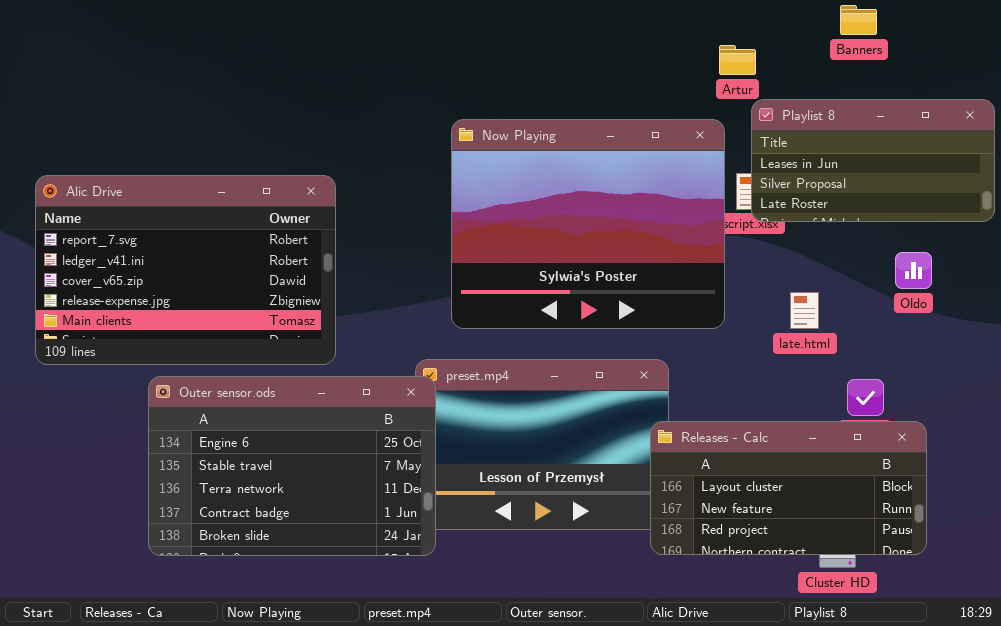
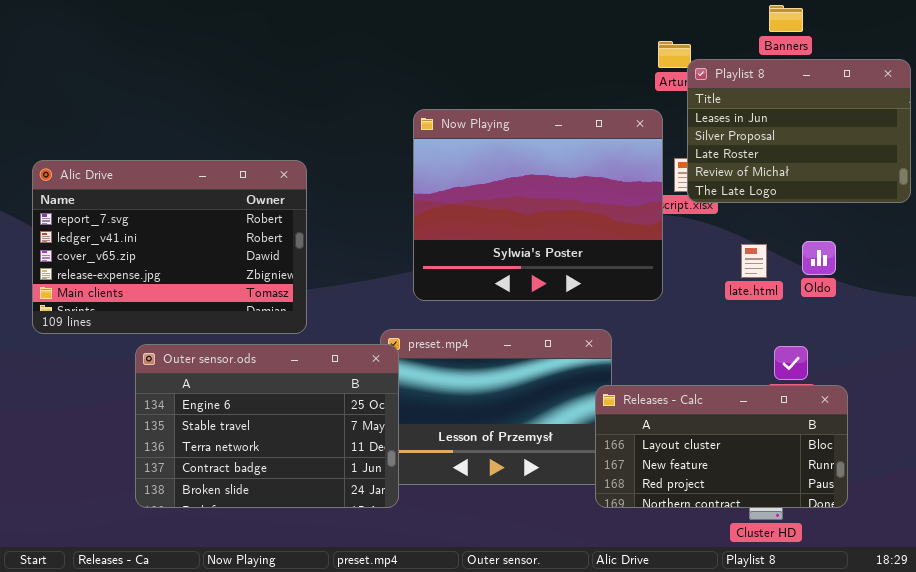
Playlist 8: [751,99,995,222] -> [687,59,911,203], resized
Oldo: [895,252,932,289] -> [802,241,836,275], moved
late.html: [790,292,819,329] -> [741,244,767,278], moved

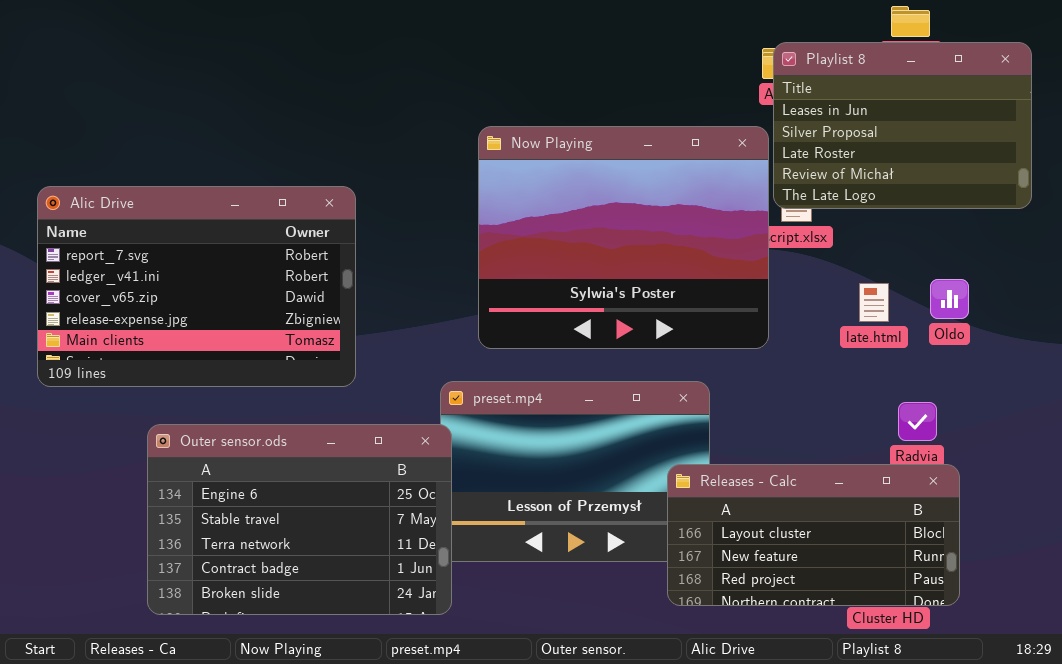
Playlist 8: [687,59,911,203] -> [773,42,1032,209], moved
Outer sensor.ods: [135,344,399,508] -> [147,424,452,615], moved
Releases - Calc: [595,385,848,508] -> [667,464,960,606], moved

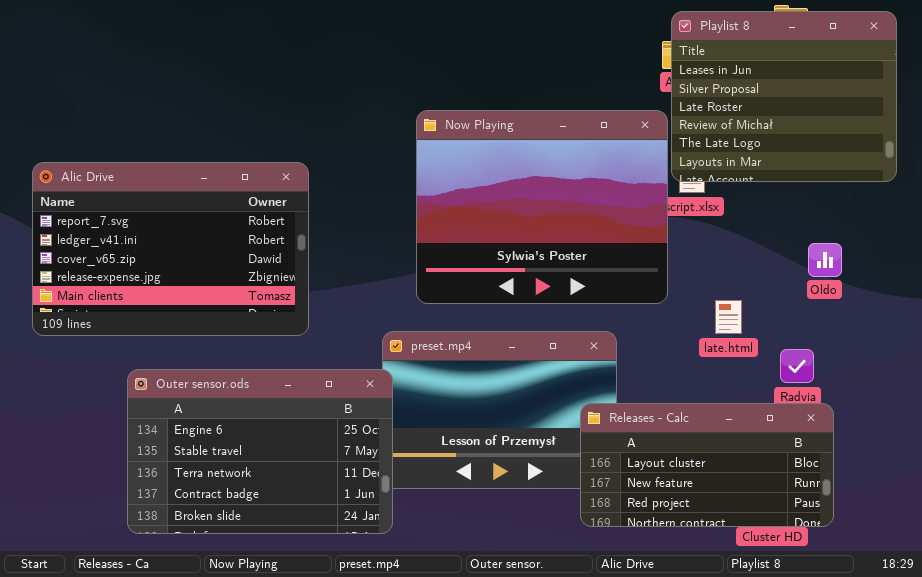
Playlist 8: [773,42,1032,209] -> [671,11,897,182], resized
late.html: [859,283,889,322] -> [715,300,742,334], moved

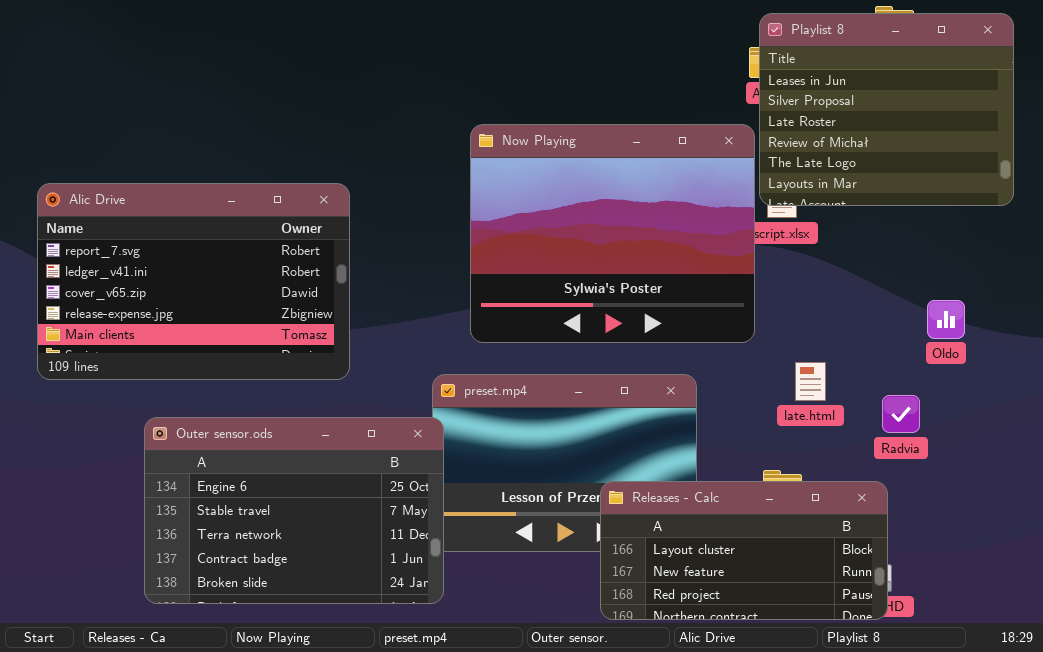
Oldo: [808,243,842,277] -> [927,300,965,339], moved
late.html: [715,300,742,334] -> [795,362,826,401], moved
Releases - Calc: [580,403,834,527] -> [600,481,888,620], moved

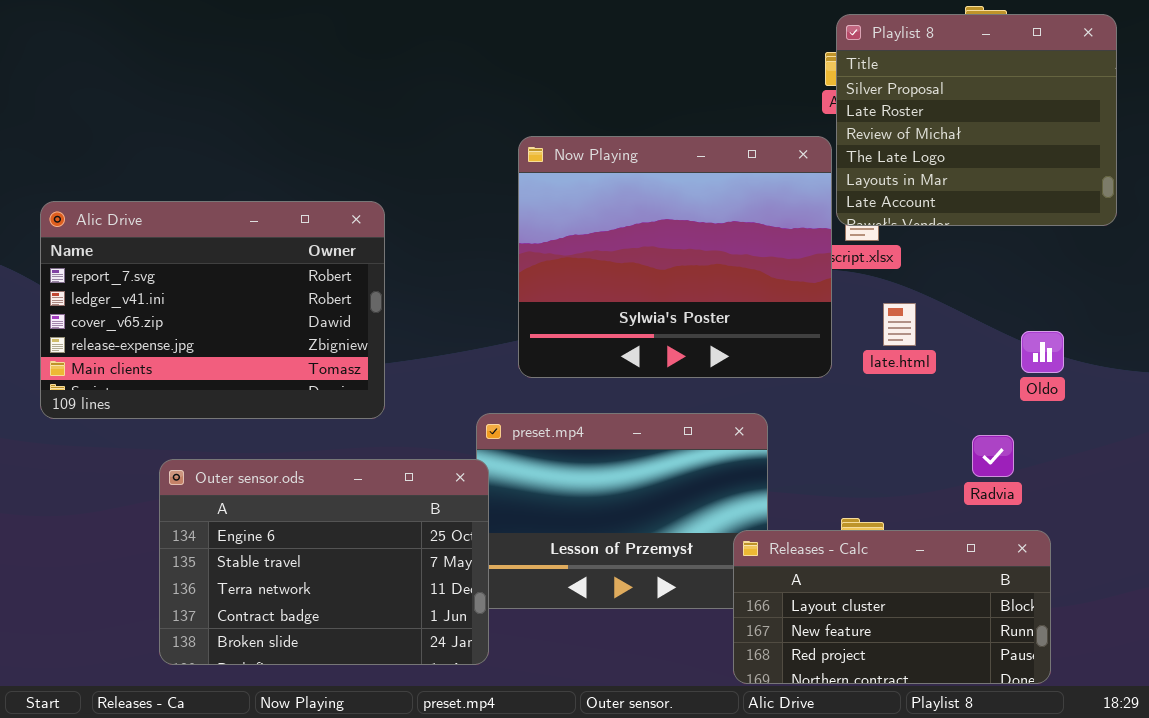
Playlist 8: [759,13,1014,206] -> [836,14,1117,226], scrolled down 1 row
late.html: [795,362,826,401] -> [883,303,916,346], moved
Releases - Calc: [600,481,888,620] -> [733,530,1051,684], moved

